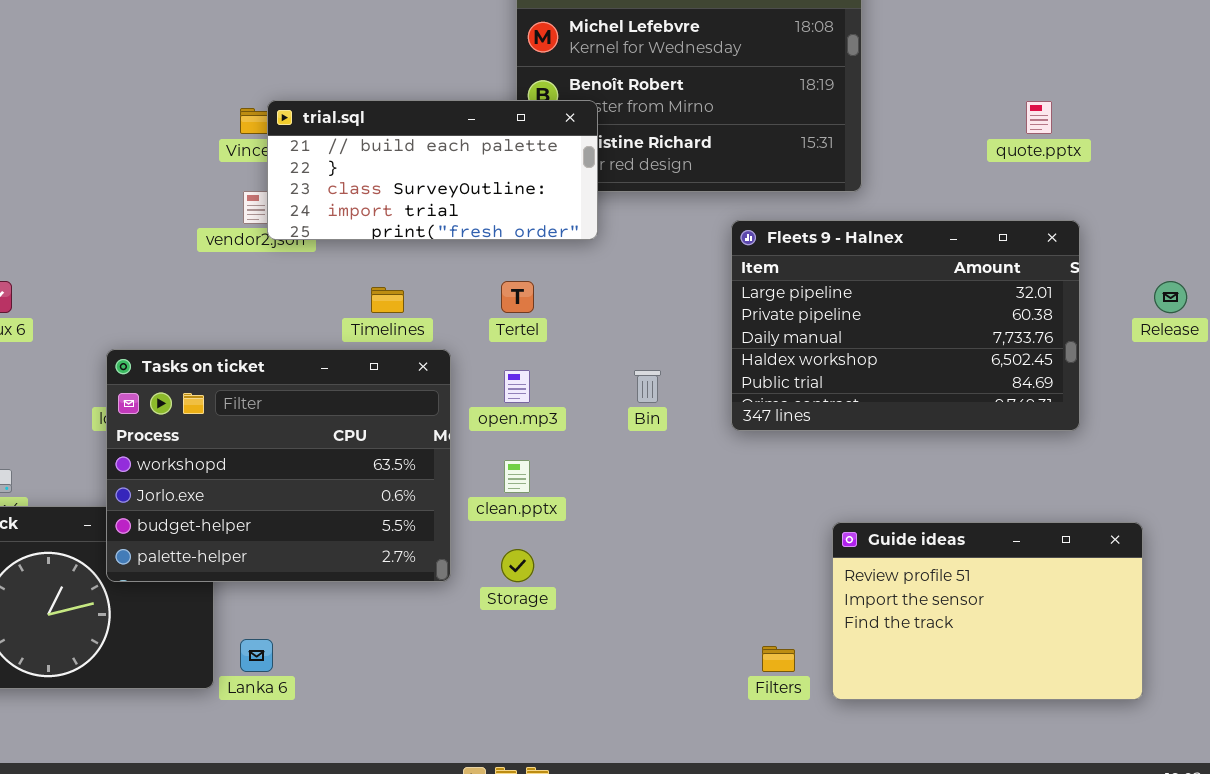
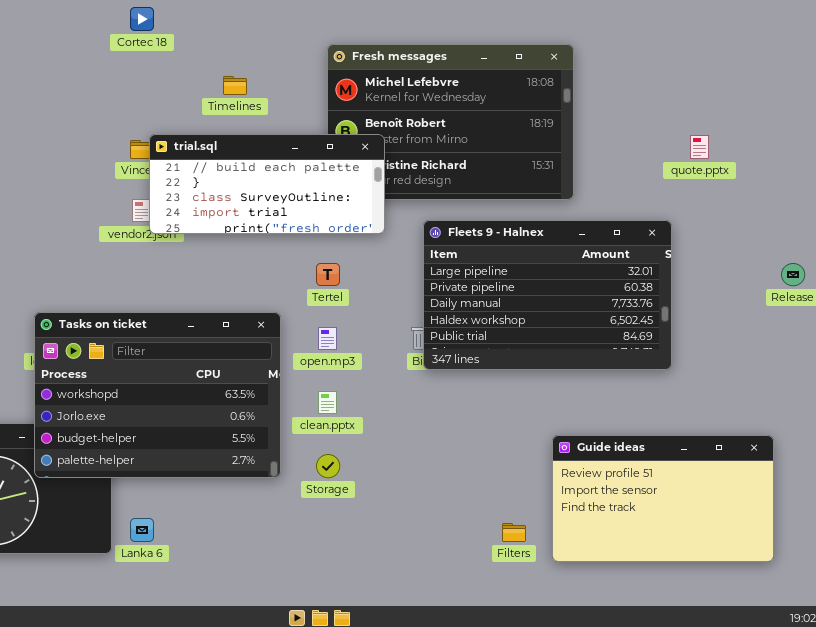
Fleets 9 - Halnex: [731,220,1080,431] -> [423,220,672,370], moved
Timelines: [371,287,404,313] -> [223,76,247,95], moved

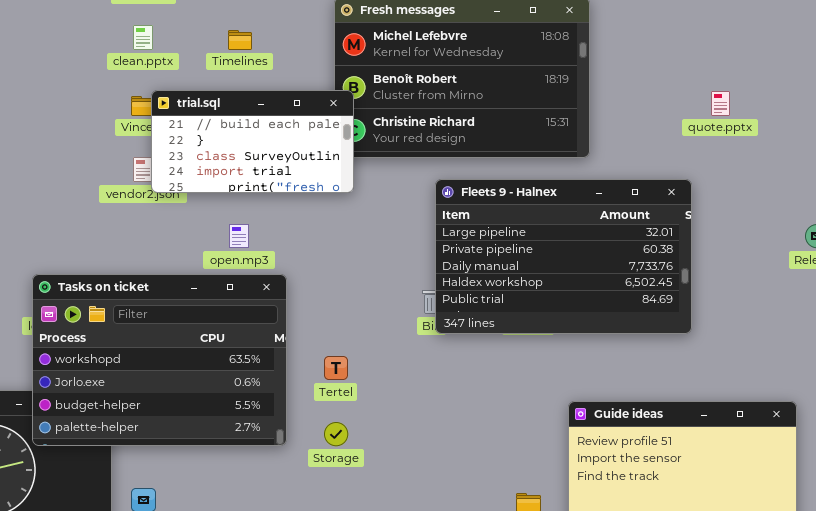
trial.sql: [149,134,385,234] -> [151,90,354,193], resized
Tertel: [316,263,340,286] -> [324,356,348,380], moved
open.mp3: [318,327,337,350] -> [229,224,249,248], moved
clean.pptx: [318,391,337,414] -> [133,25,153,50], moved

